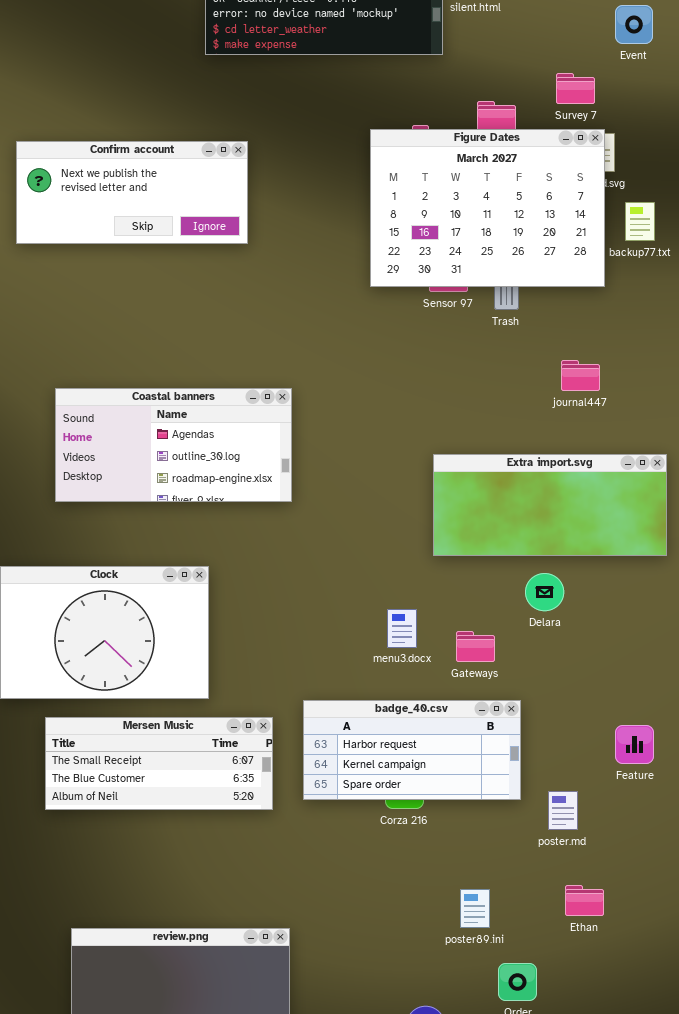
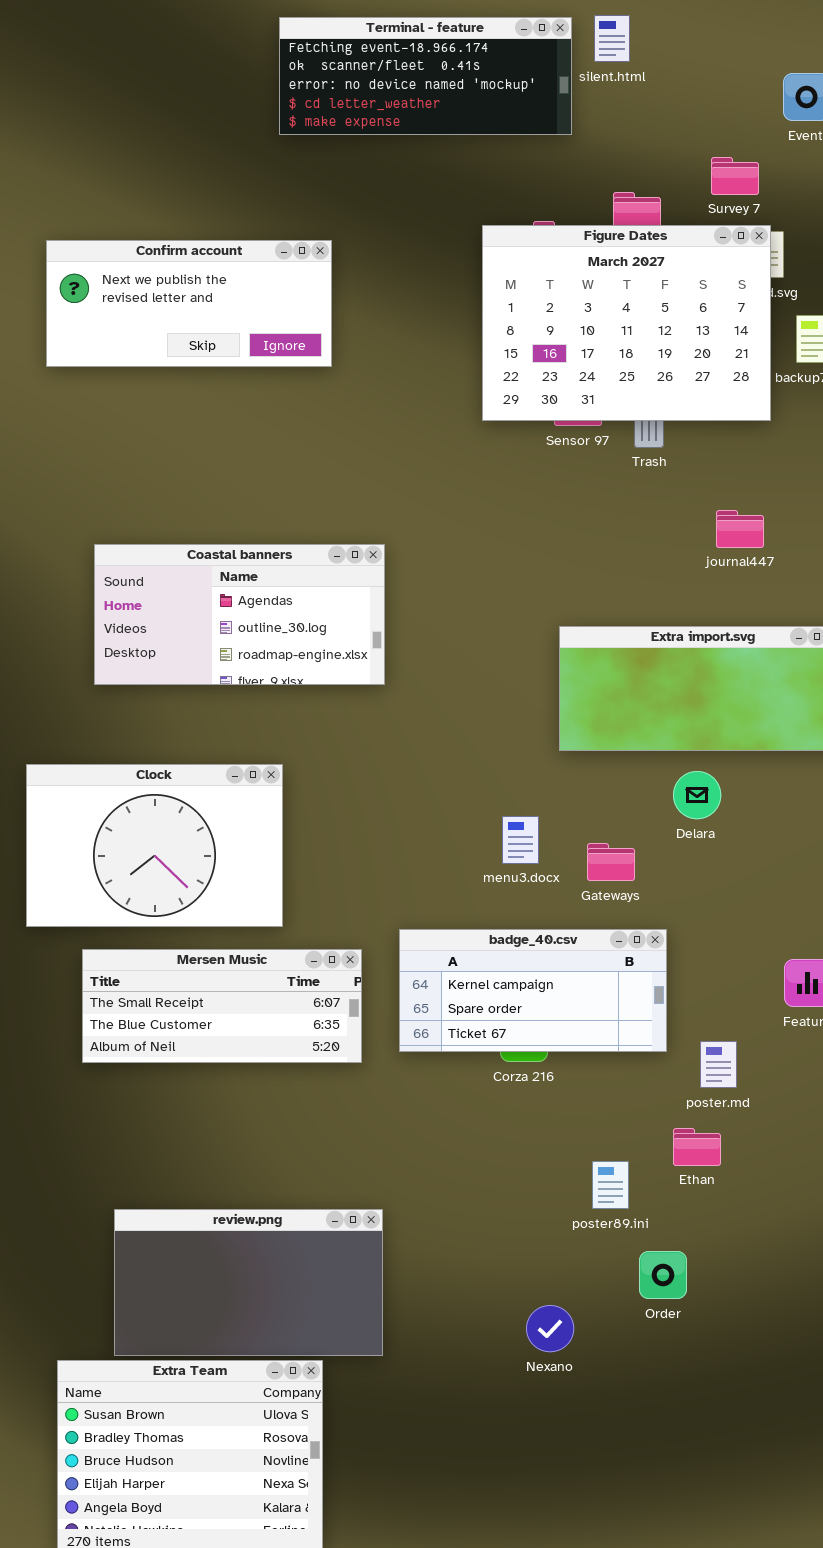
badge_40.csv: [303,700,521,800] -> [399,929,667,1052], scrolled down 1 row
Ethan: [565,885,604,916] -> [673,1128,721,1166], moved

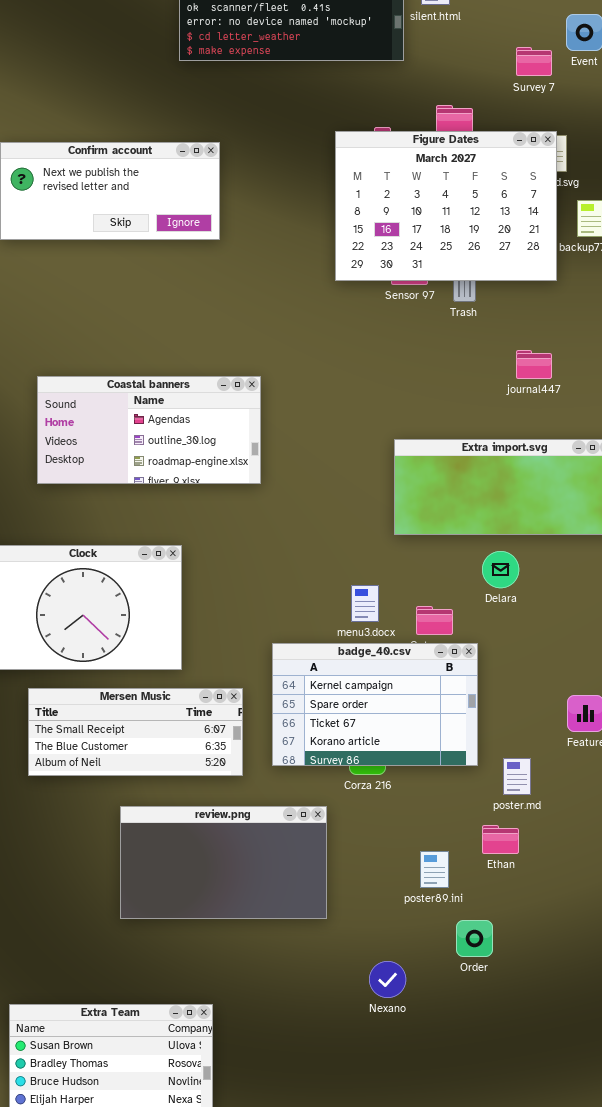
Survey 7: [711,157,759,195] -> [516,47,552,76], moved
badge_40.csv: [399,929,667,1052] -> [272,643,478,766], resized
review.png: [114,1209,383,1356] -> [120,806,327,919], moved

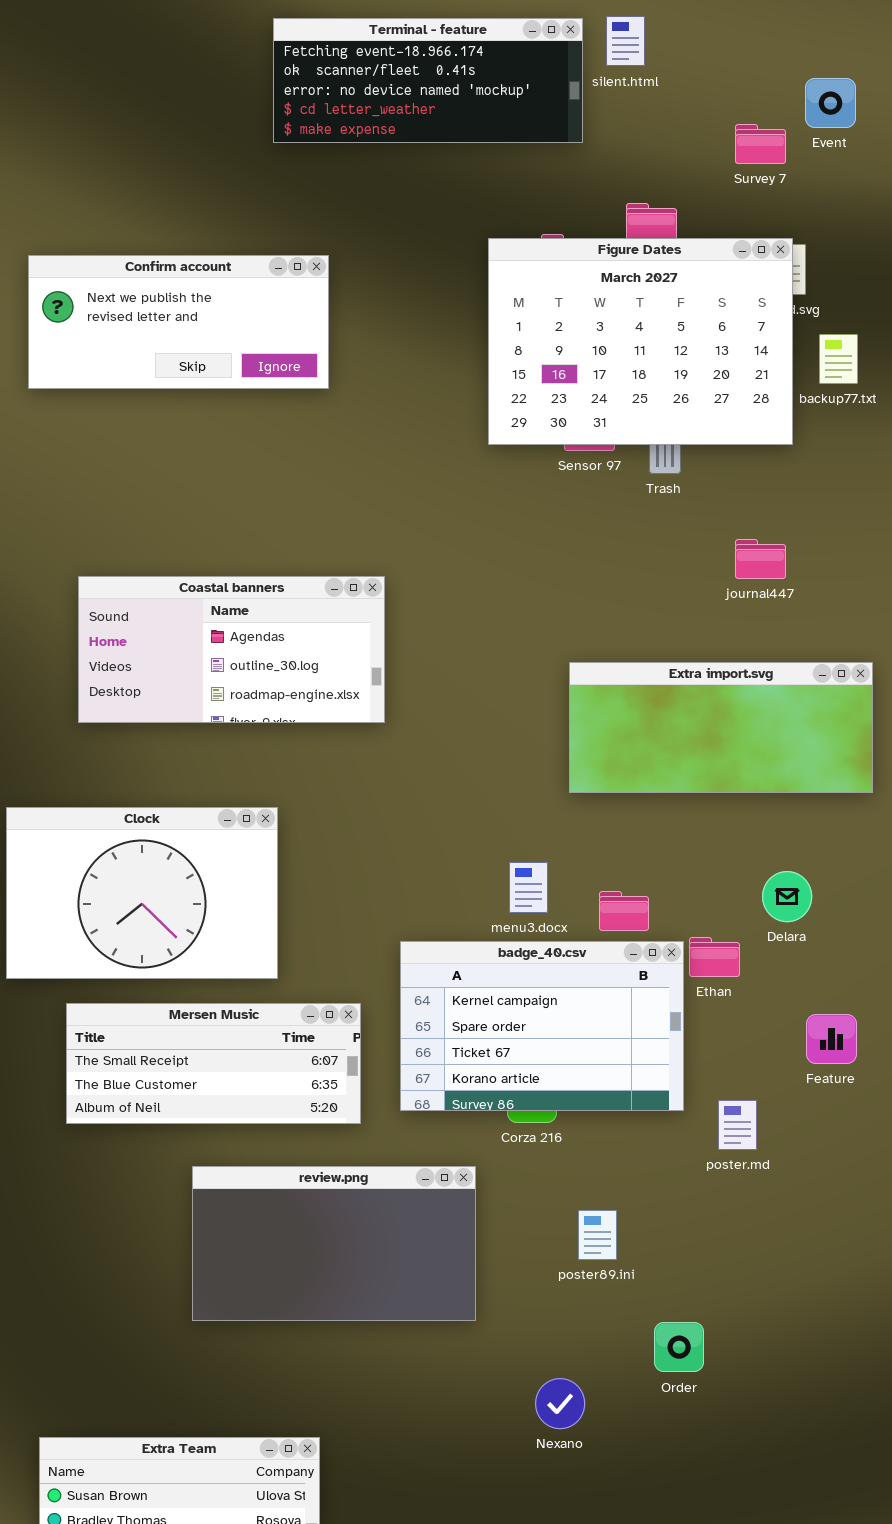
Delara: [482,551,519,588] -> [762,871,812,922], moved
Ethan: [482,825,519,854] -> [689,937,740,977], moved
poster89.ini: [420,851,449,888] -> [578,1210,617,1260], moved

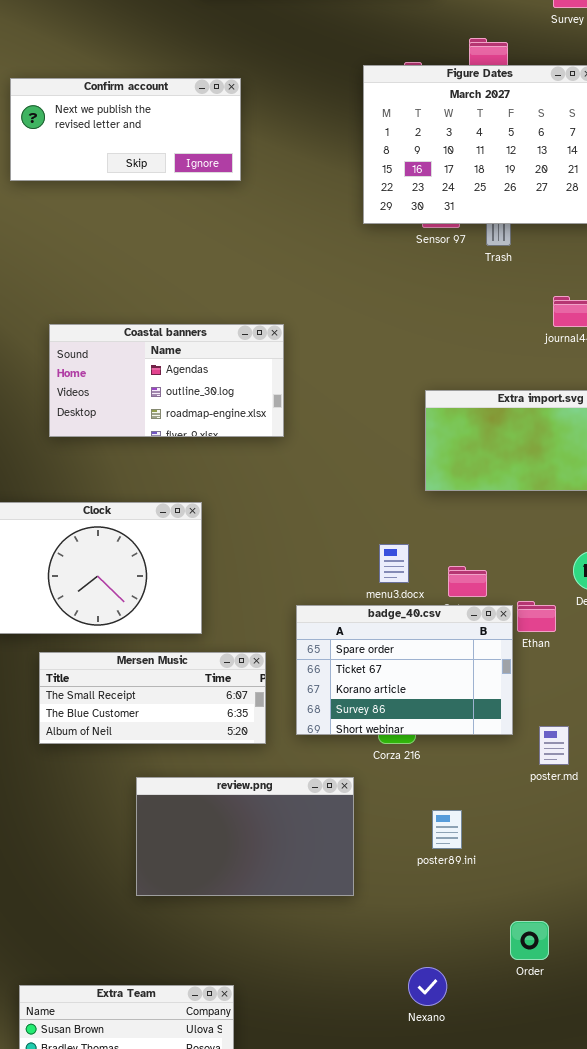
badge_40.csv: [400,941,684,1111] -> [296,605,513,735], scrolled down 1 row
Order: [654,1322,704,1372] -> [510,921,549,960], moved
Nexano: [535,1378,585,1429] -> [408,967,447,1006], moved

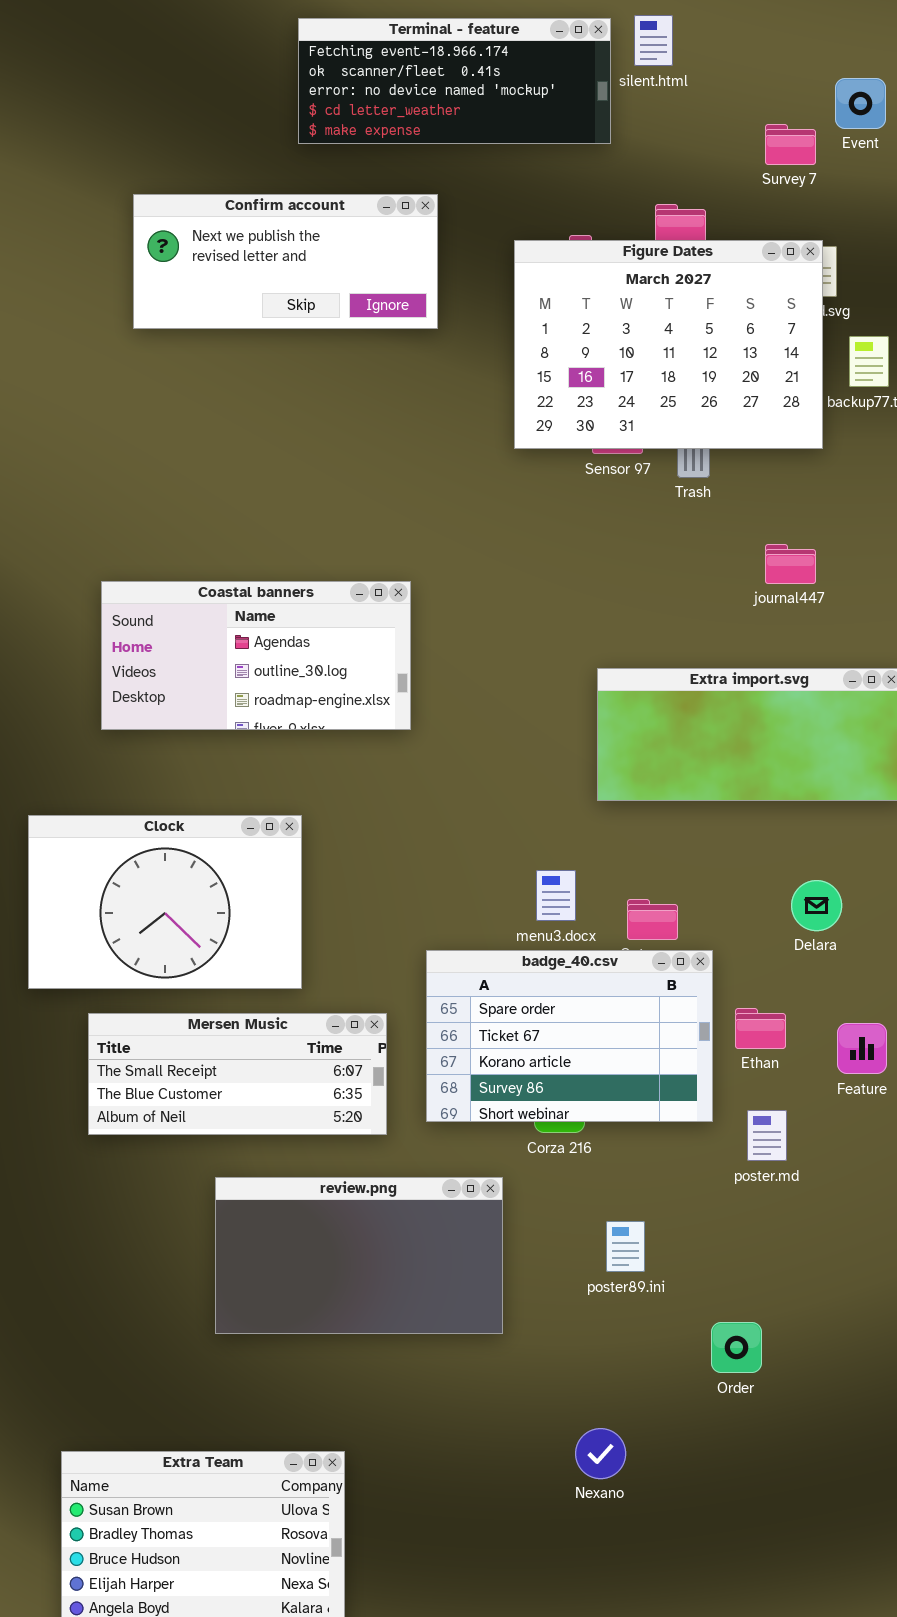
Confirm account: [10,78,241,181] -> [133,194,438,329], moved
Ethan: [517,601,556,632] -> [735,1008,786,1049], moved
Order: [510,921,549,960] -> [711,1322,762,1373], moved

